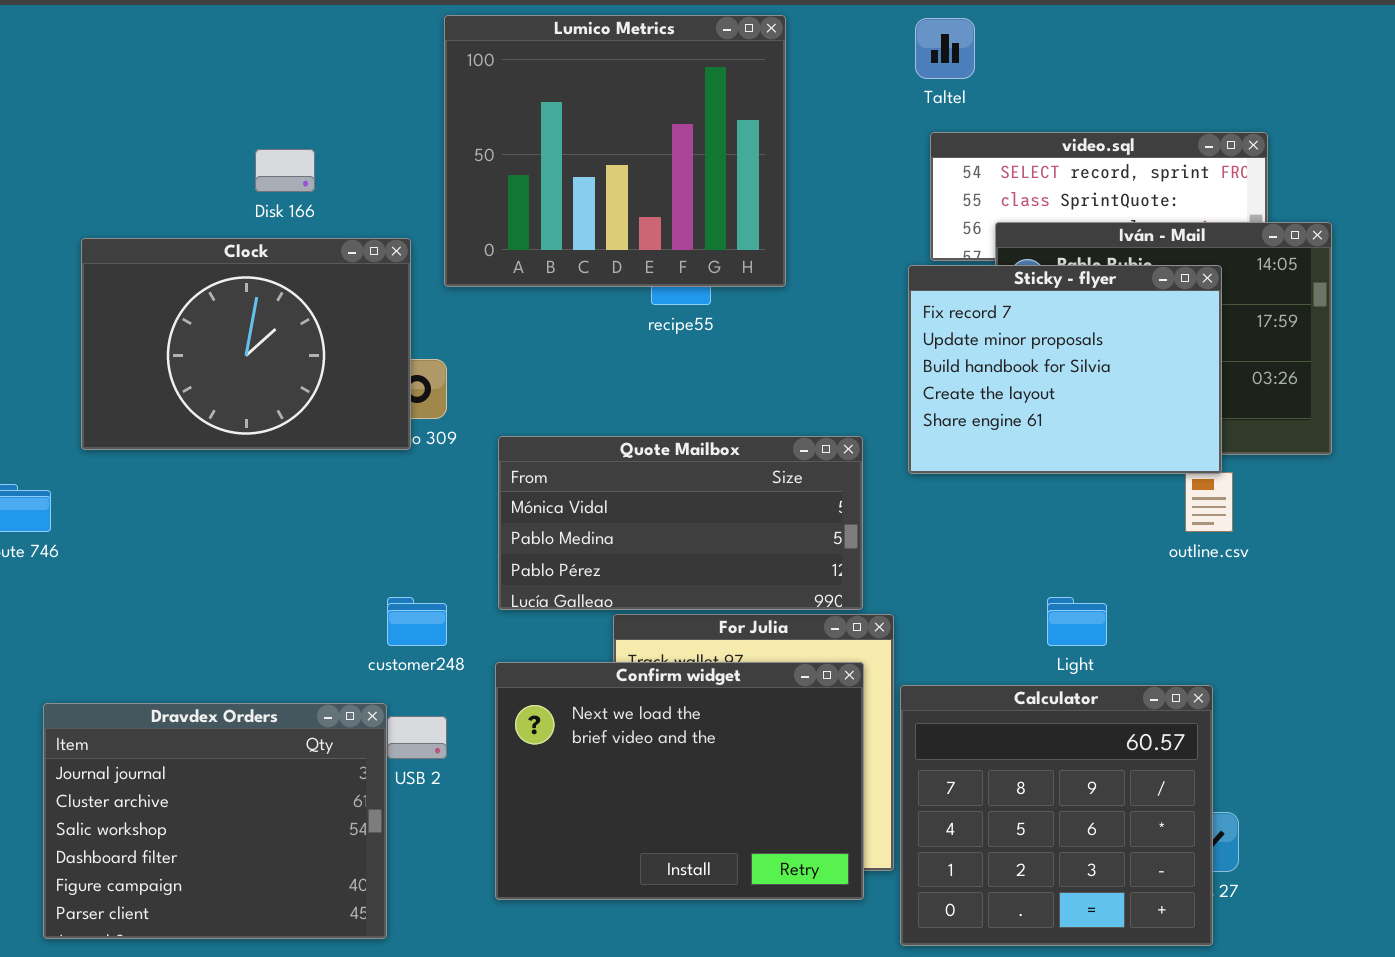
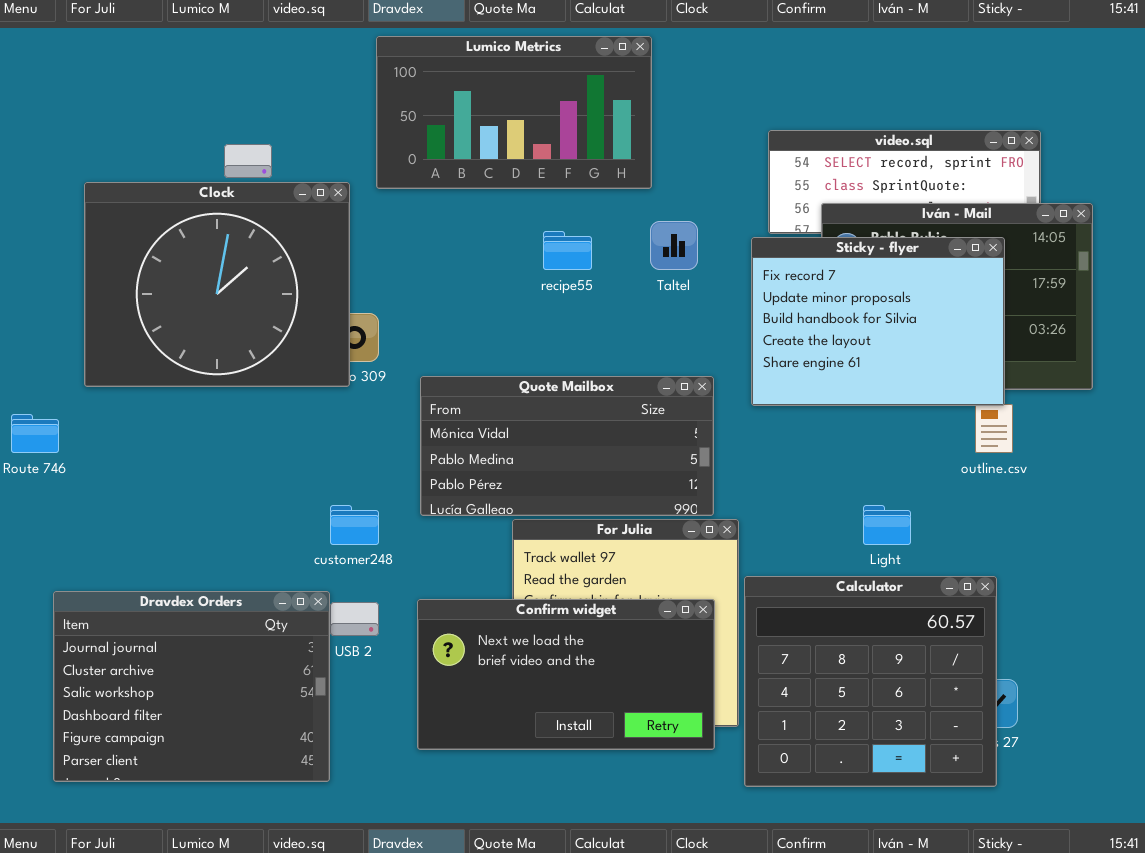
Lumico Metrics: [444,15,786,287] -> [376,36,652,189], resized
Taltel: [915,18,975,79] -> [650,221,698,270], moved
Clock: [81,238,411,450] -> [84,182,350,387], resized
Confirm widget: [495,662,864,900] -> [417,599,715,750], resized

